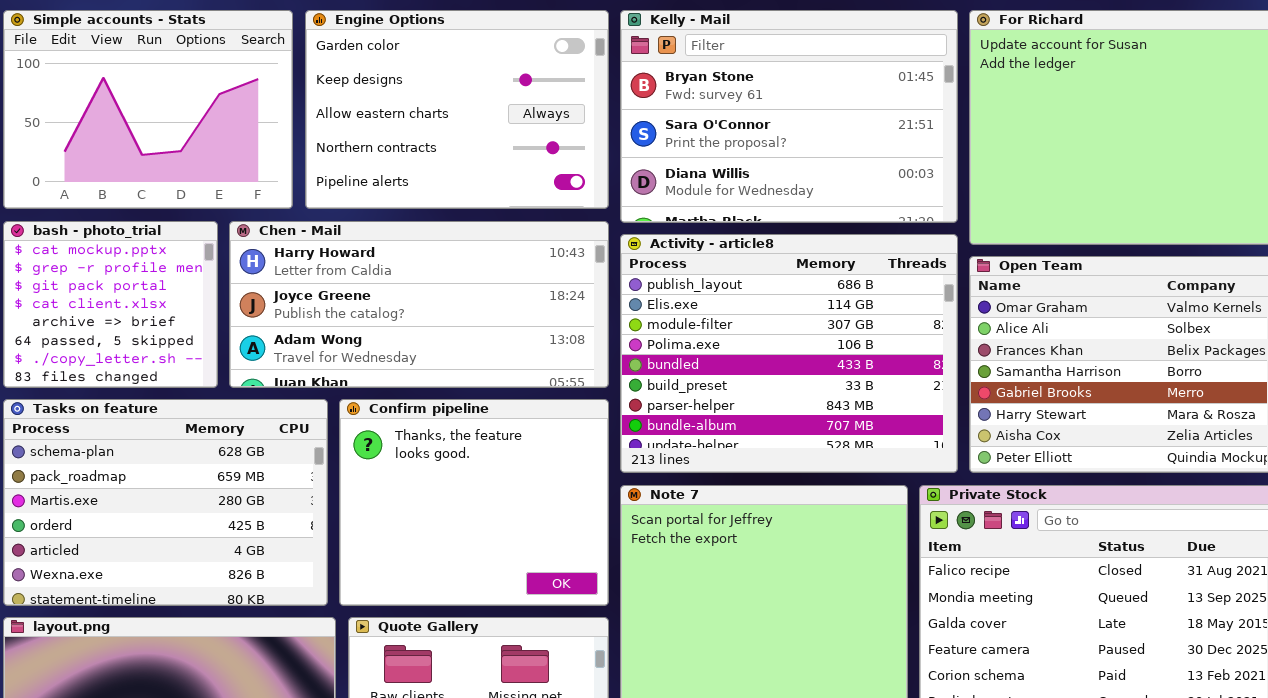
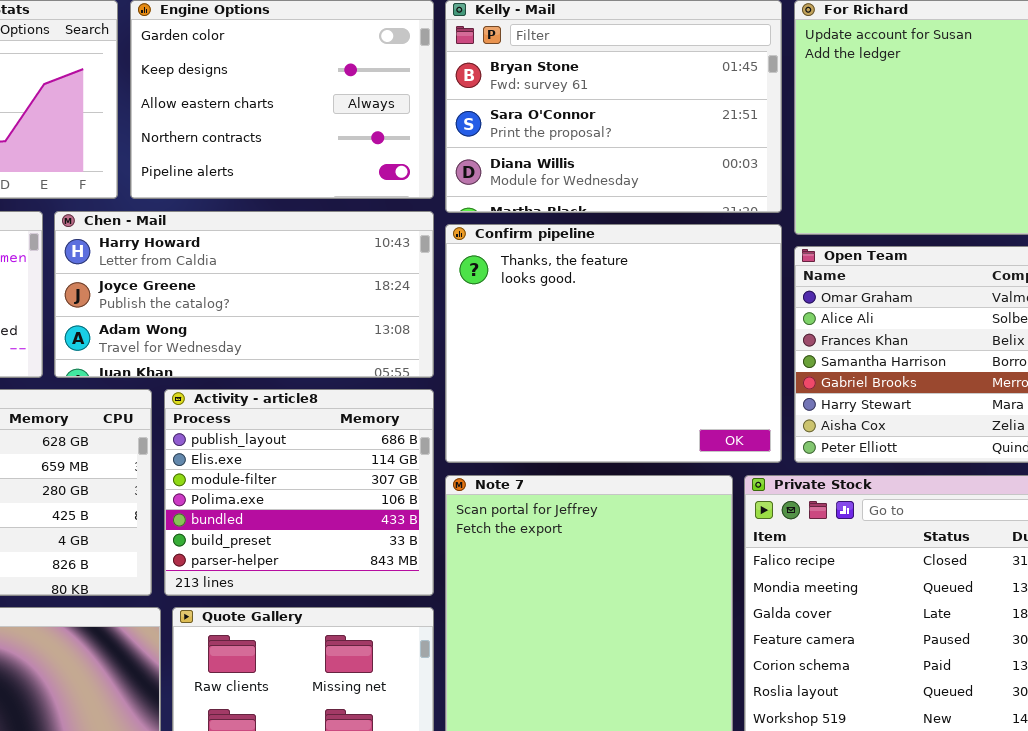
Activity - article8: [620,234,958,473] -> [164,389,434,596], moved, resized
Confirm pipeline: [339,399,609,606] -> [445,224,782,463], moved, resized

